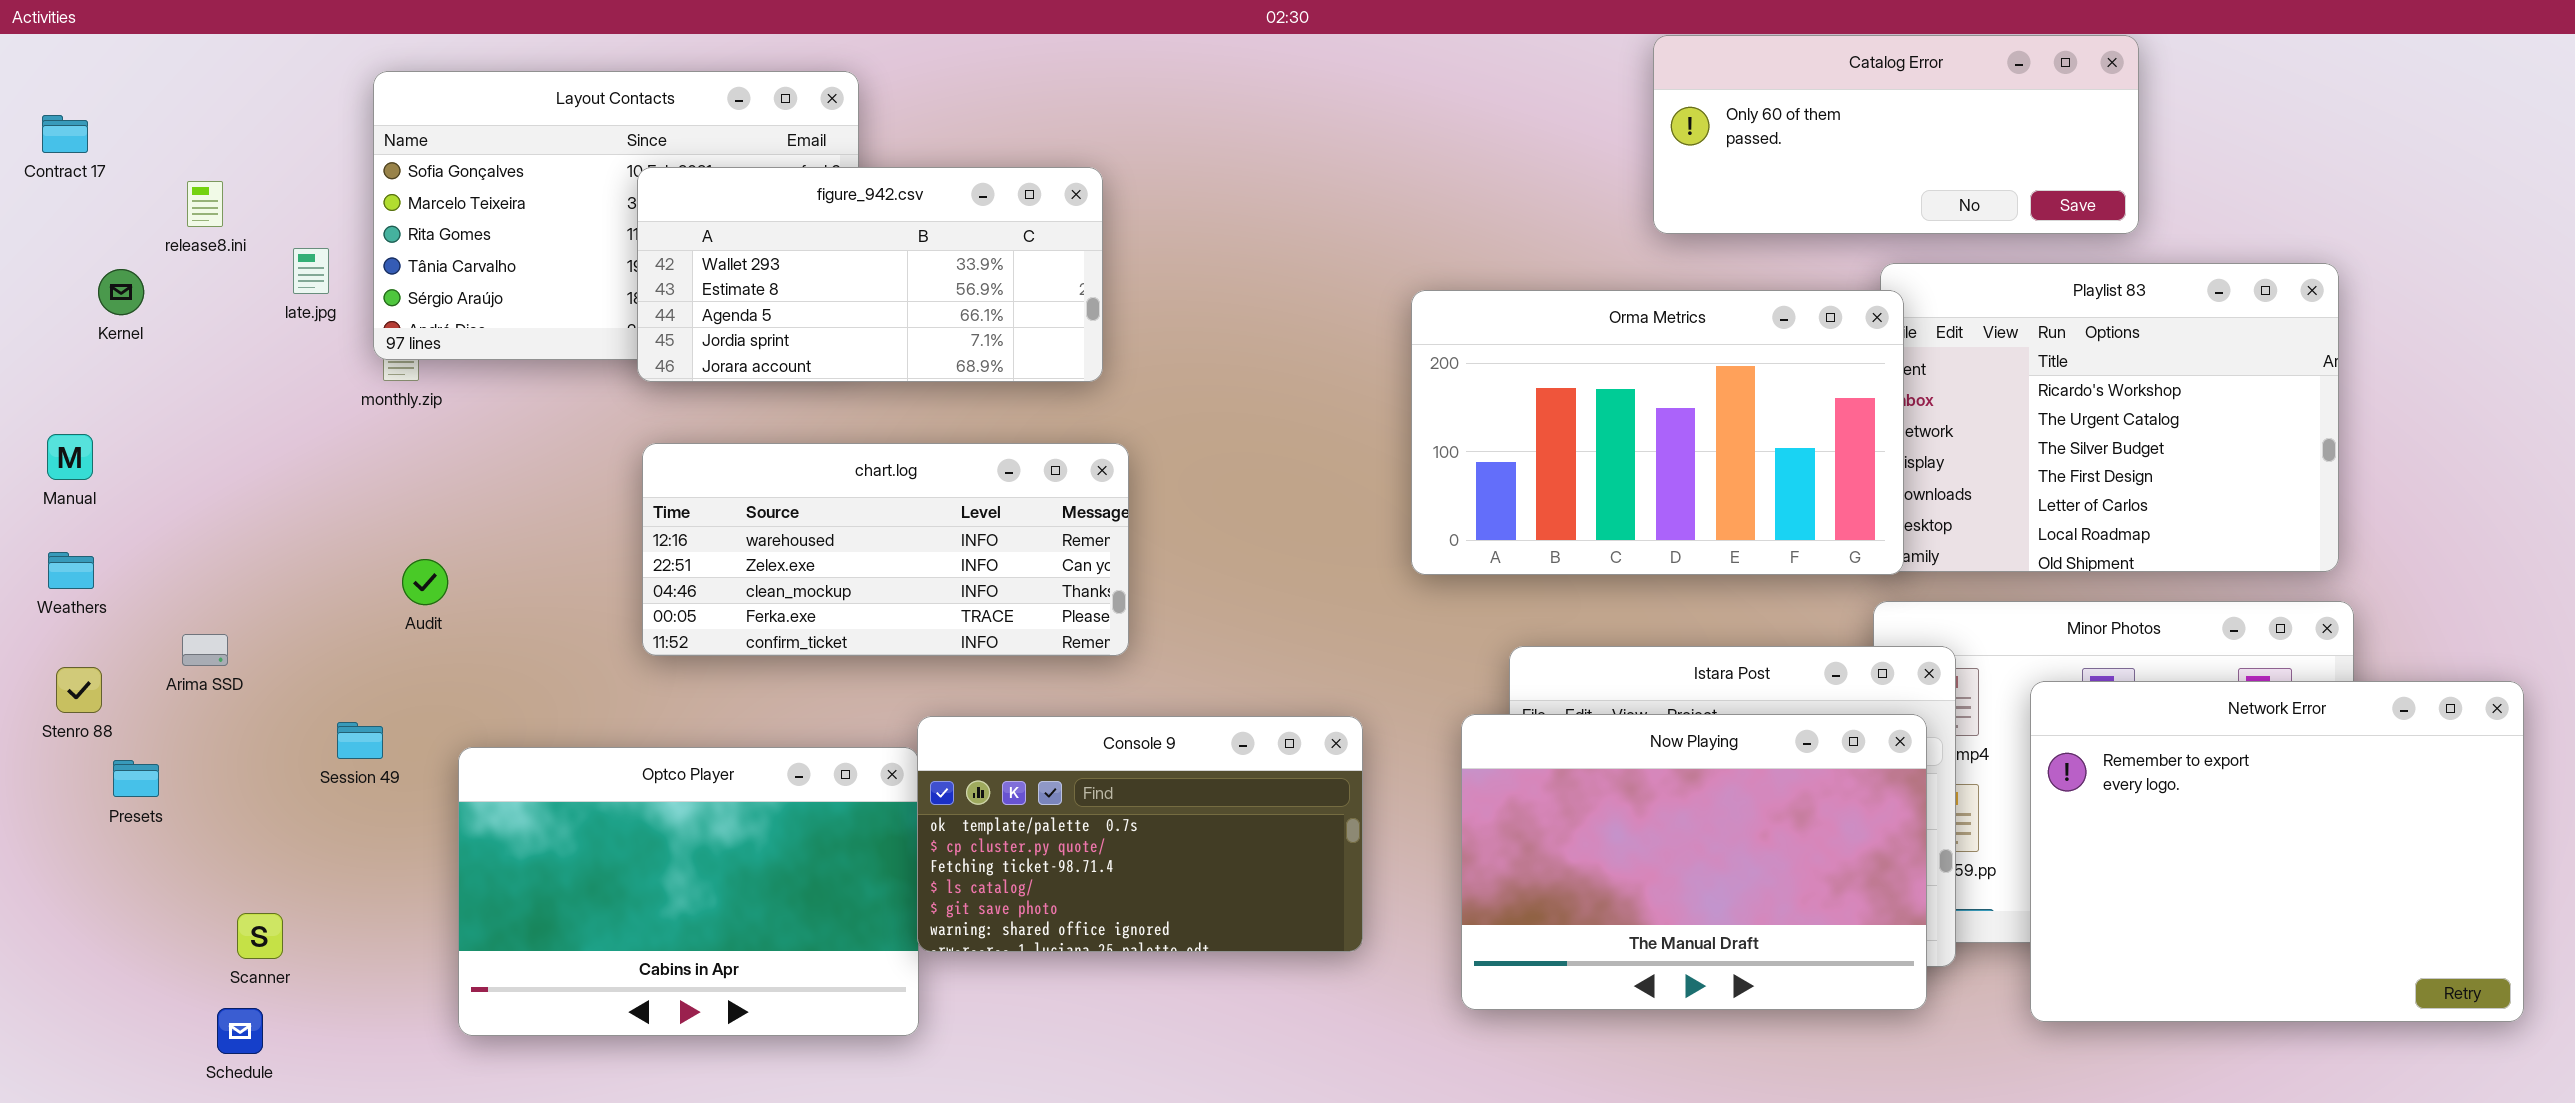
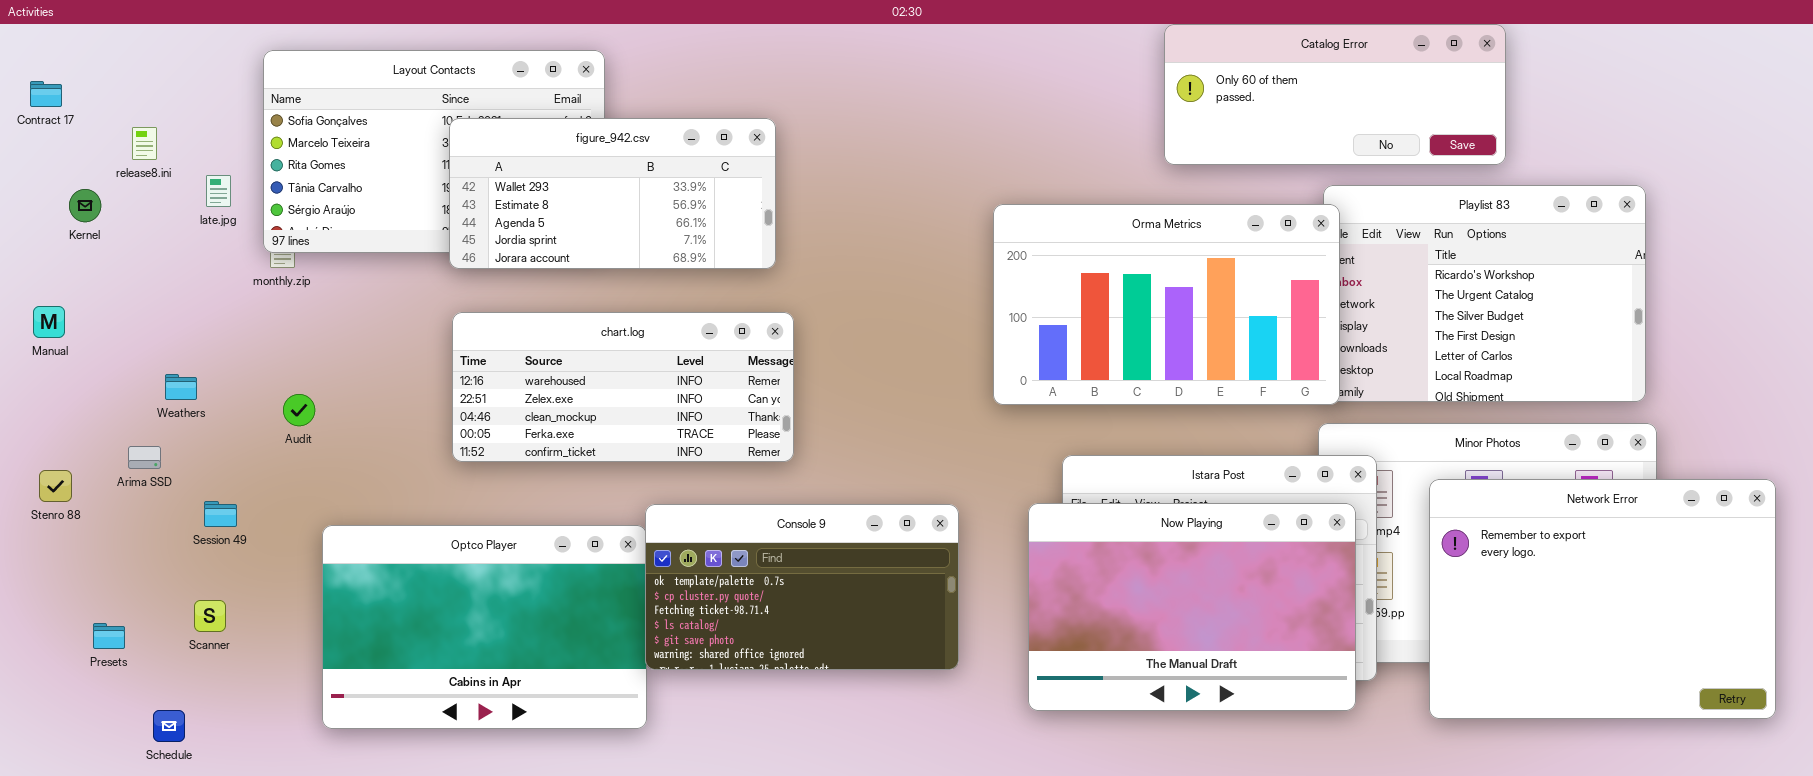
Weathers: [48,552,94,589] -> [165,374,197,400], moved
Session 49: [337,722,383,759] -> [204,501,237,527], moved
Presets: [113,760,159,797] -> [93,623,125,649], moved
Scanner: [237,913,283,959] -> [194,600,226,632], moved

